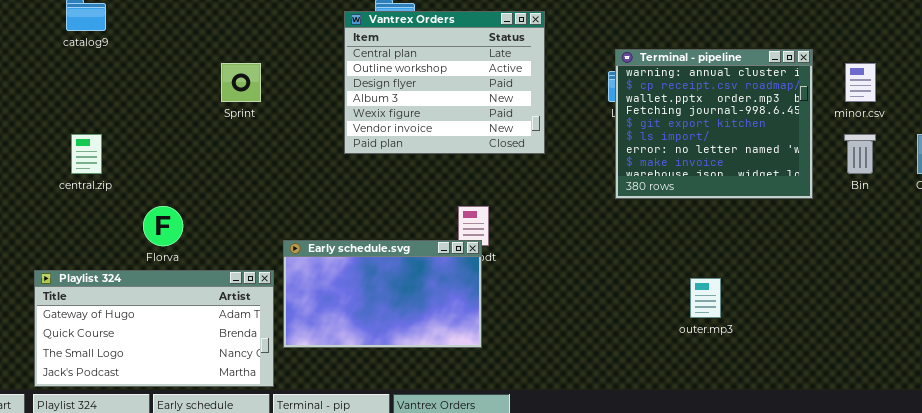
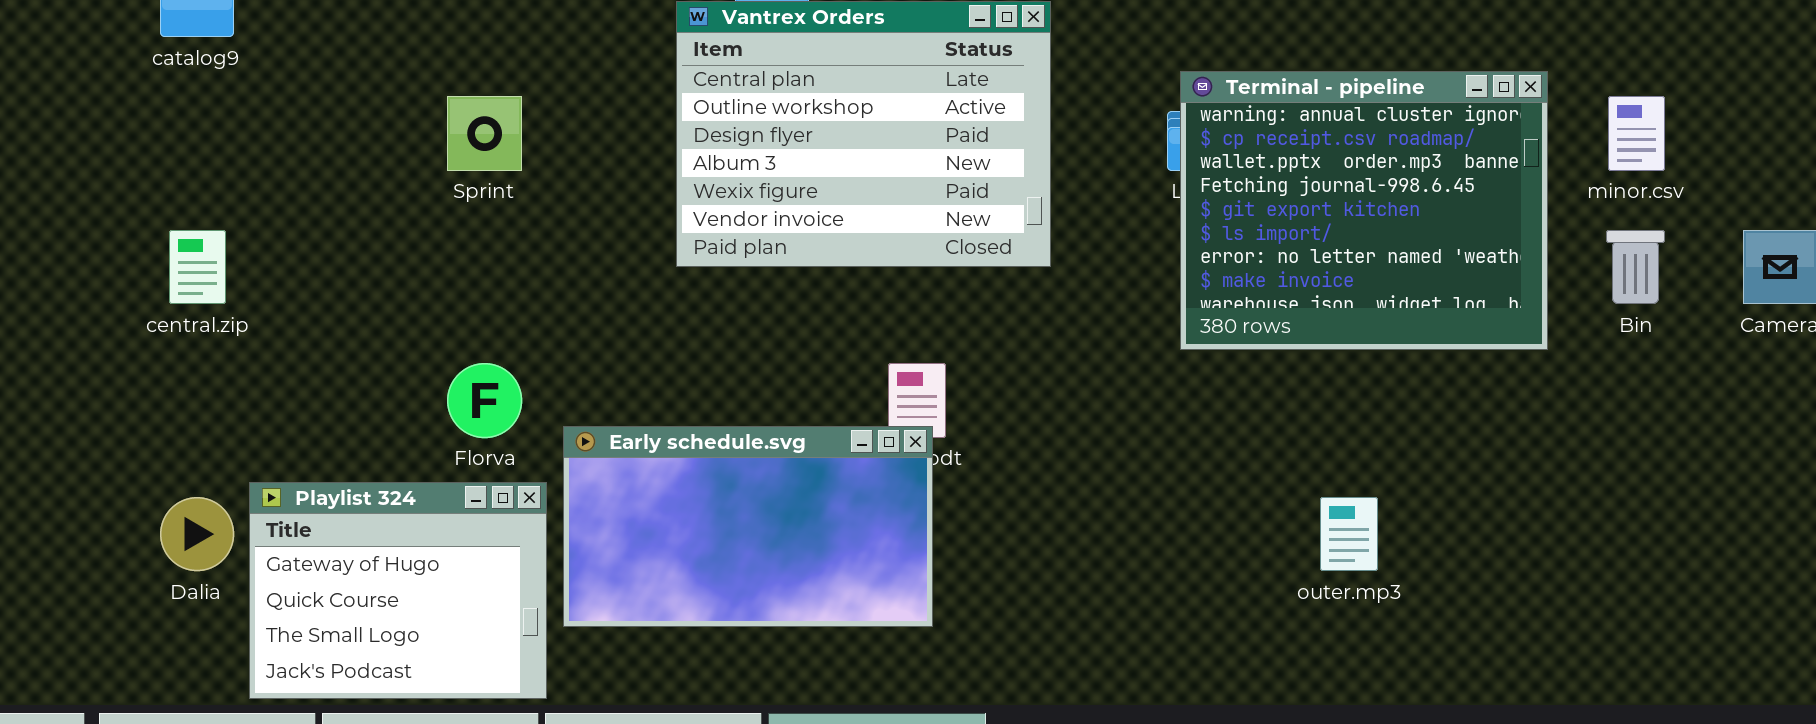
Florva: [143,206,183,246] -> [447,363,522,438], moved
Playlist 324: [34,270,274,387] -> [249,482,547,699], resized

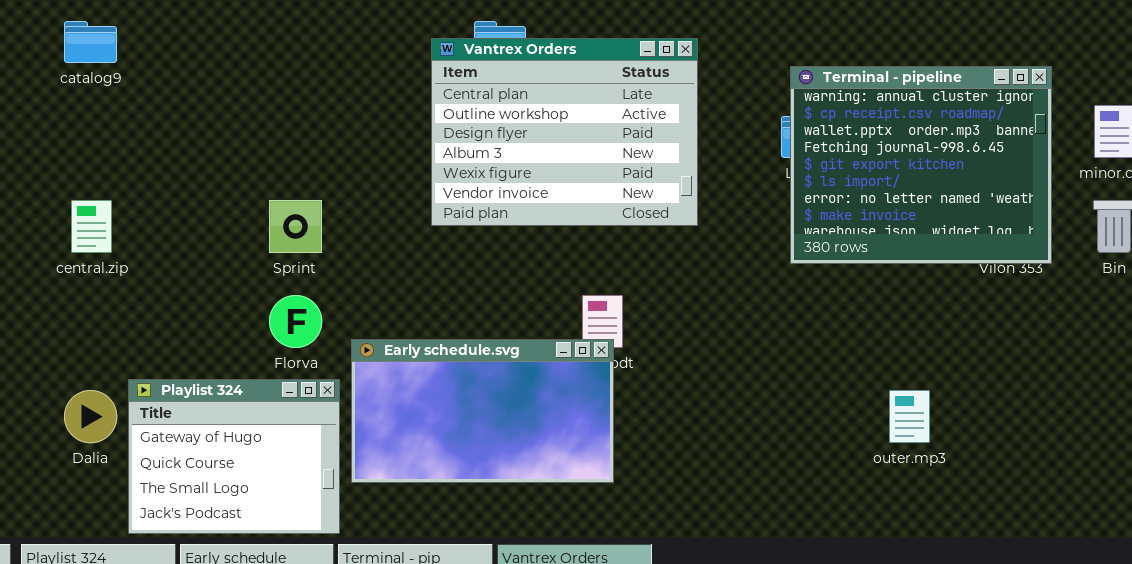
Terminal - pipeline: [1180,71,1548,350] -> [790,66,1052,264], moved
Sprint: [447,96,522,171] -> [269,200,322,253], moved

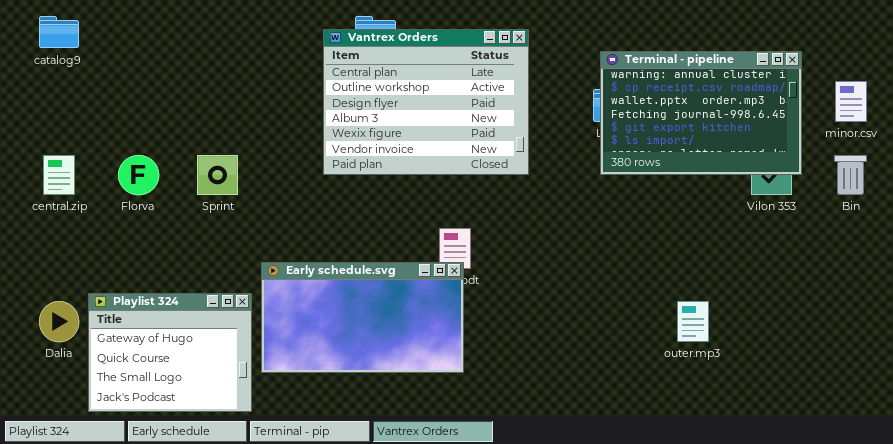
Terminal - pipeline: [790,66,1052,264] -> [600,51,802,175], resized
Florva: [269,295,322,348] -> [118,155,159,195], moved

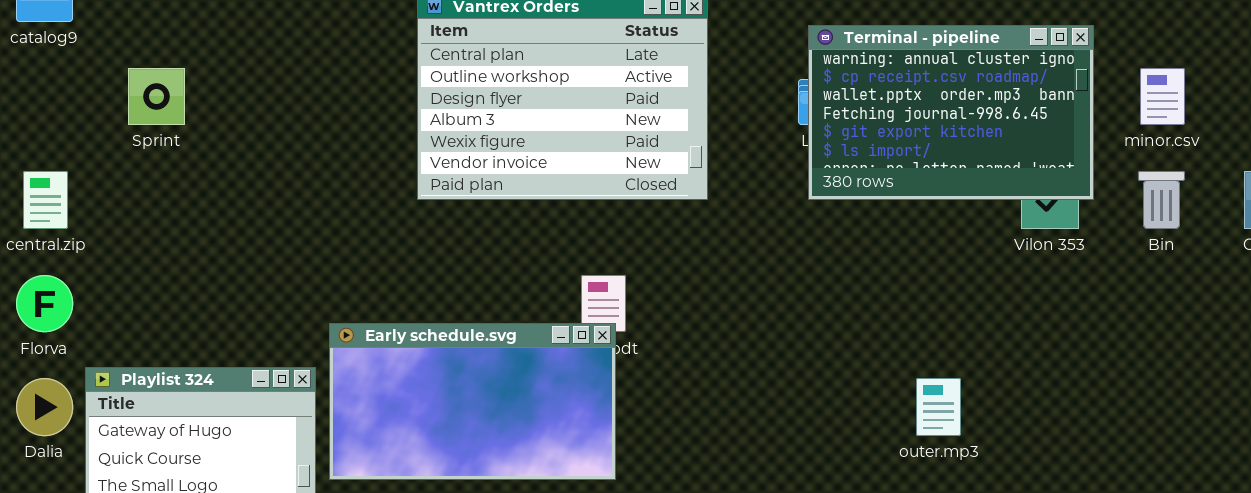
Florva: [118,155,159,195] -> [16,275,73,332], moved
Sprint: [197,155,238,195] -> [128,68,185,125], moved

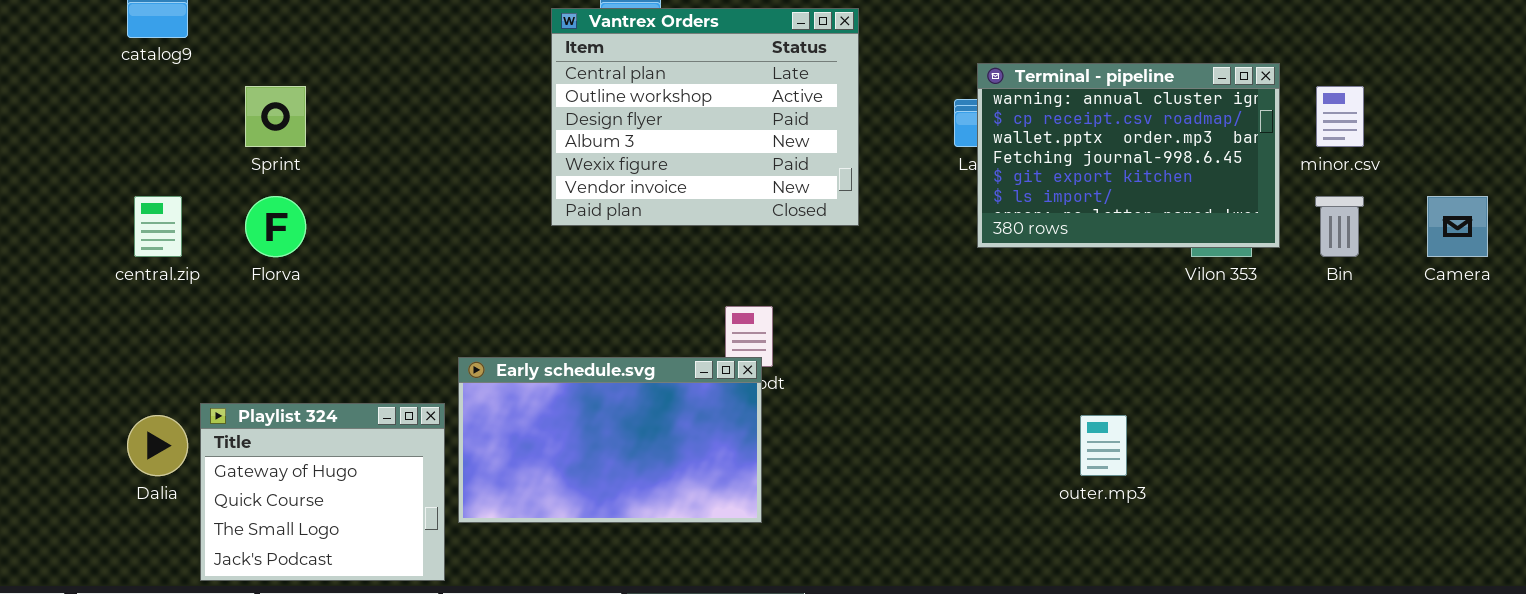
Terminal - pipeline: [808,25,1094,200] -> [977,63,1280,248], moved
Florva: [16,275,73,332] -> [245,196,306,257], moved

